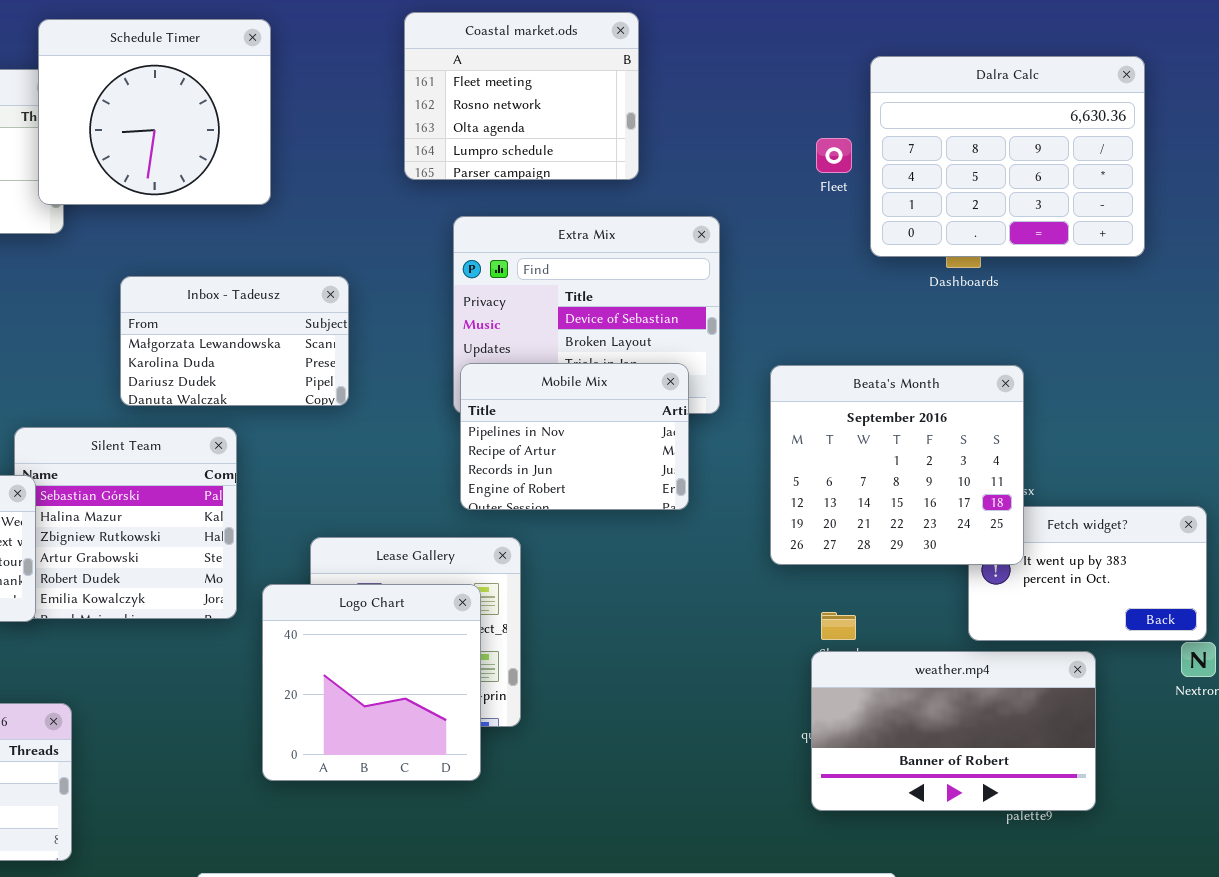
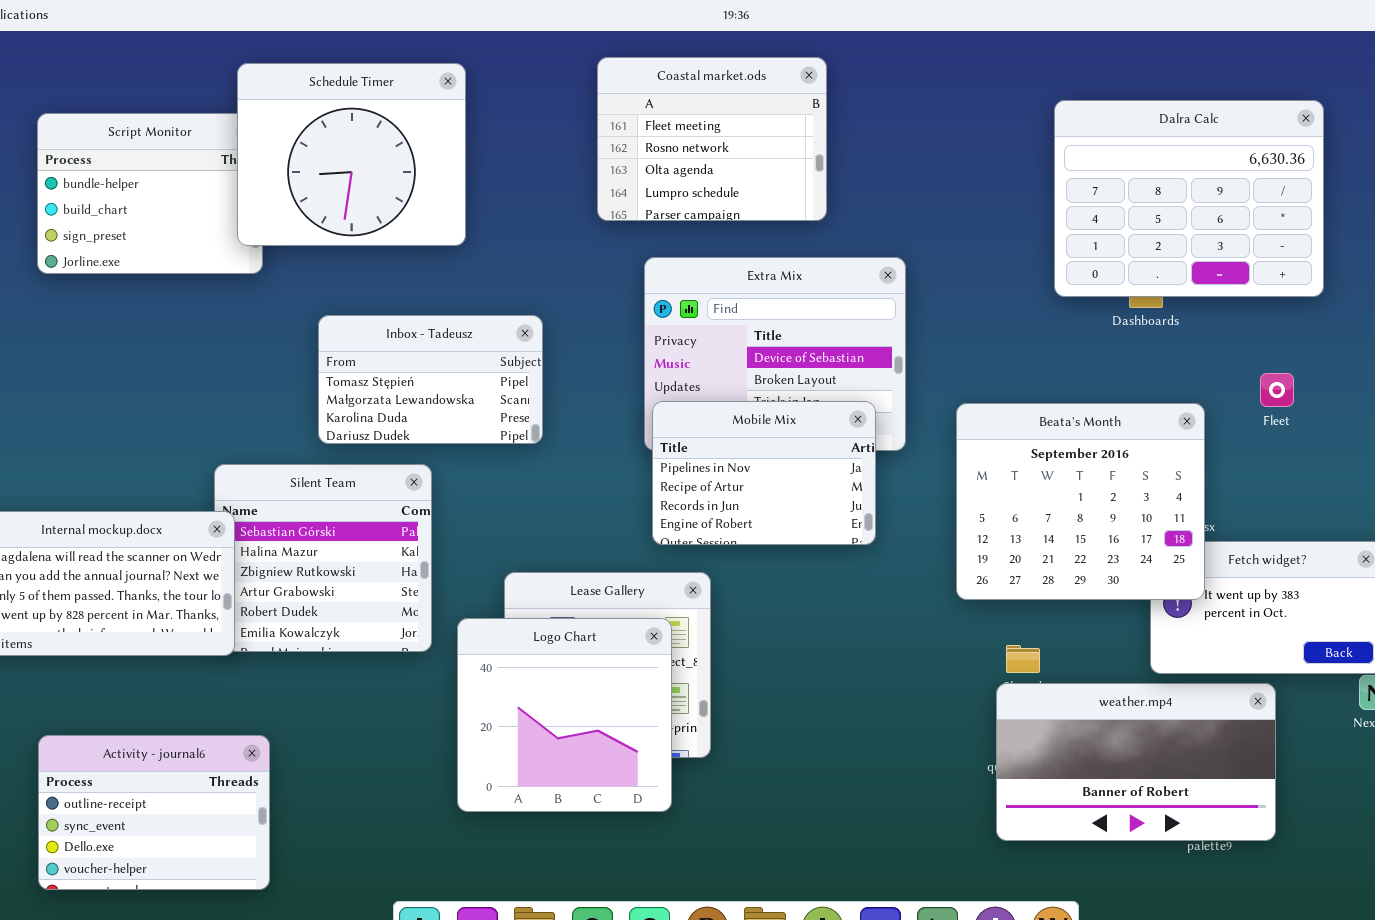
Fleet: [816,138,852,173] -> [1260,373,1294,407], moved
Inbox - Tadeusz: [120,276,349,406] -> [318,315,543,444], scrolled up 1 row

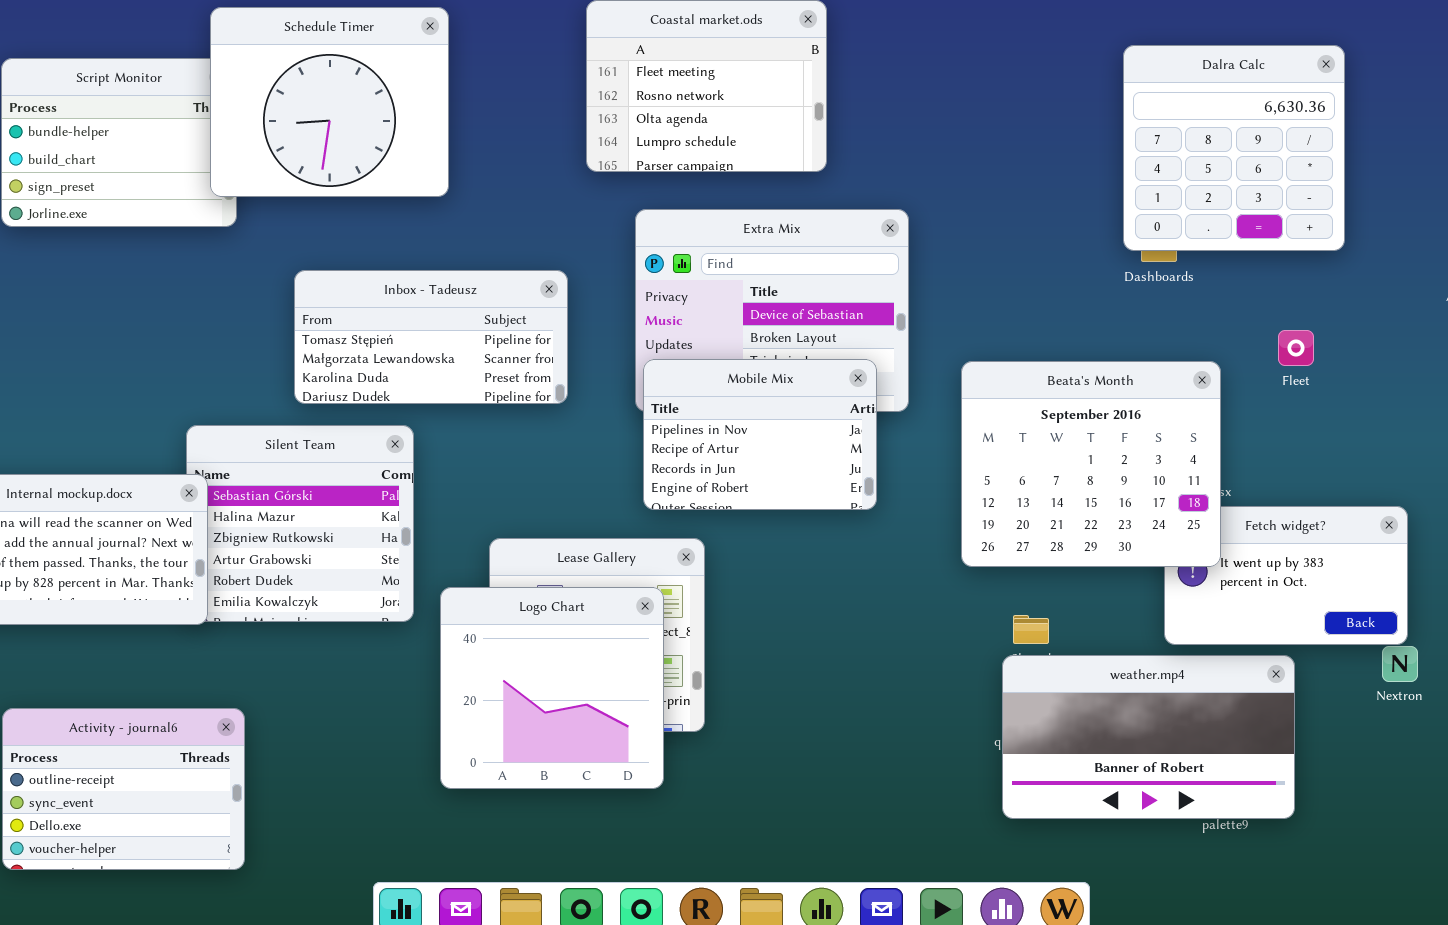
Dalra Calc: [1054,100,1324,297] -> [1123,45,1345,251], resized
Inbox - Tadeusz: [318,315,543,444] -> [294,270,568,404], resized

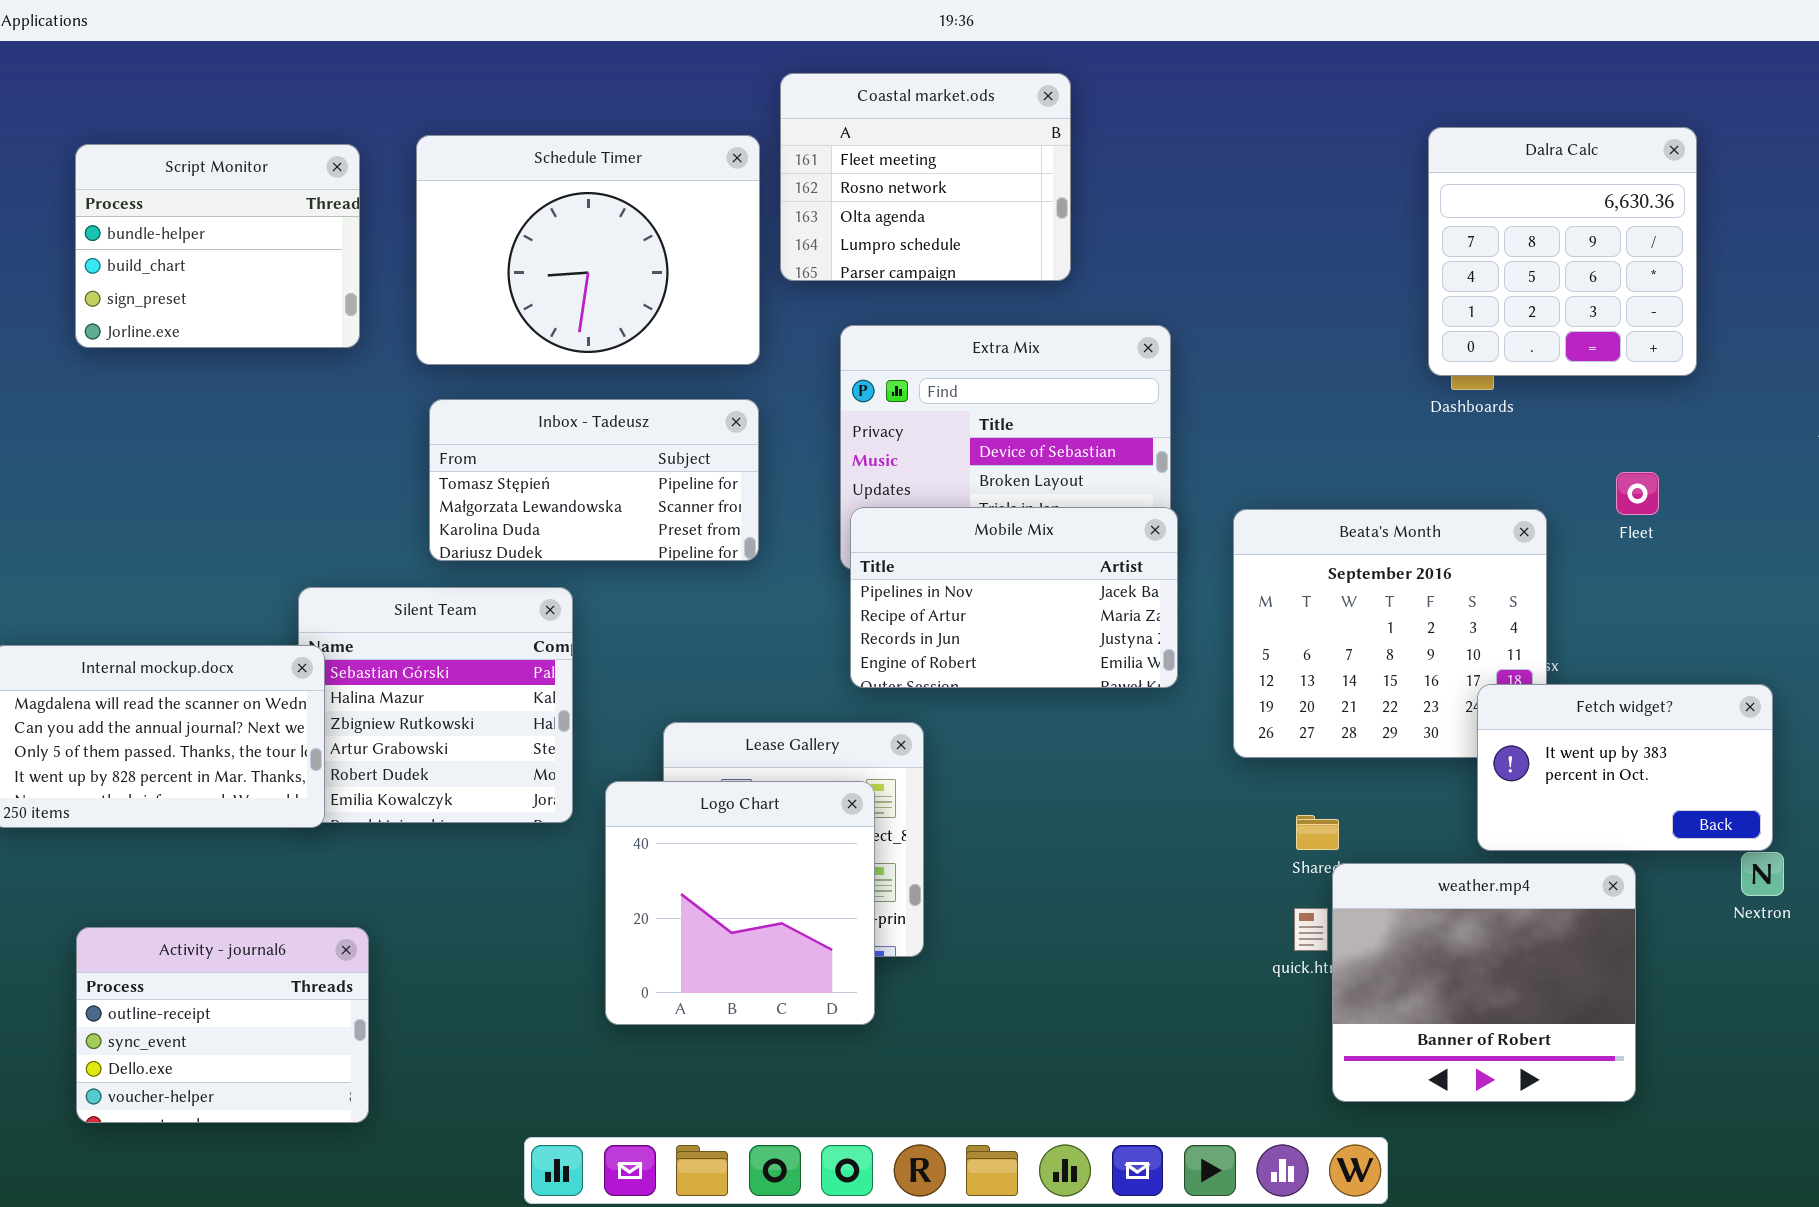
Schedule Timer: [210,7,449,197] -> [416,135,760,365], moved, resized
Mobile Mix: [643,359,877,510] -> [850,507,1178,688], resized
Fetch widget?: [1164,506,1408,645] -> [1477,684,1773,851], raised
weather.mp4: [1002,655,1295,819] -> [1332,863,1636,1102], resized

